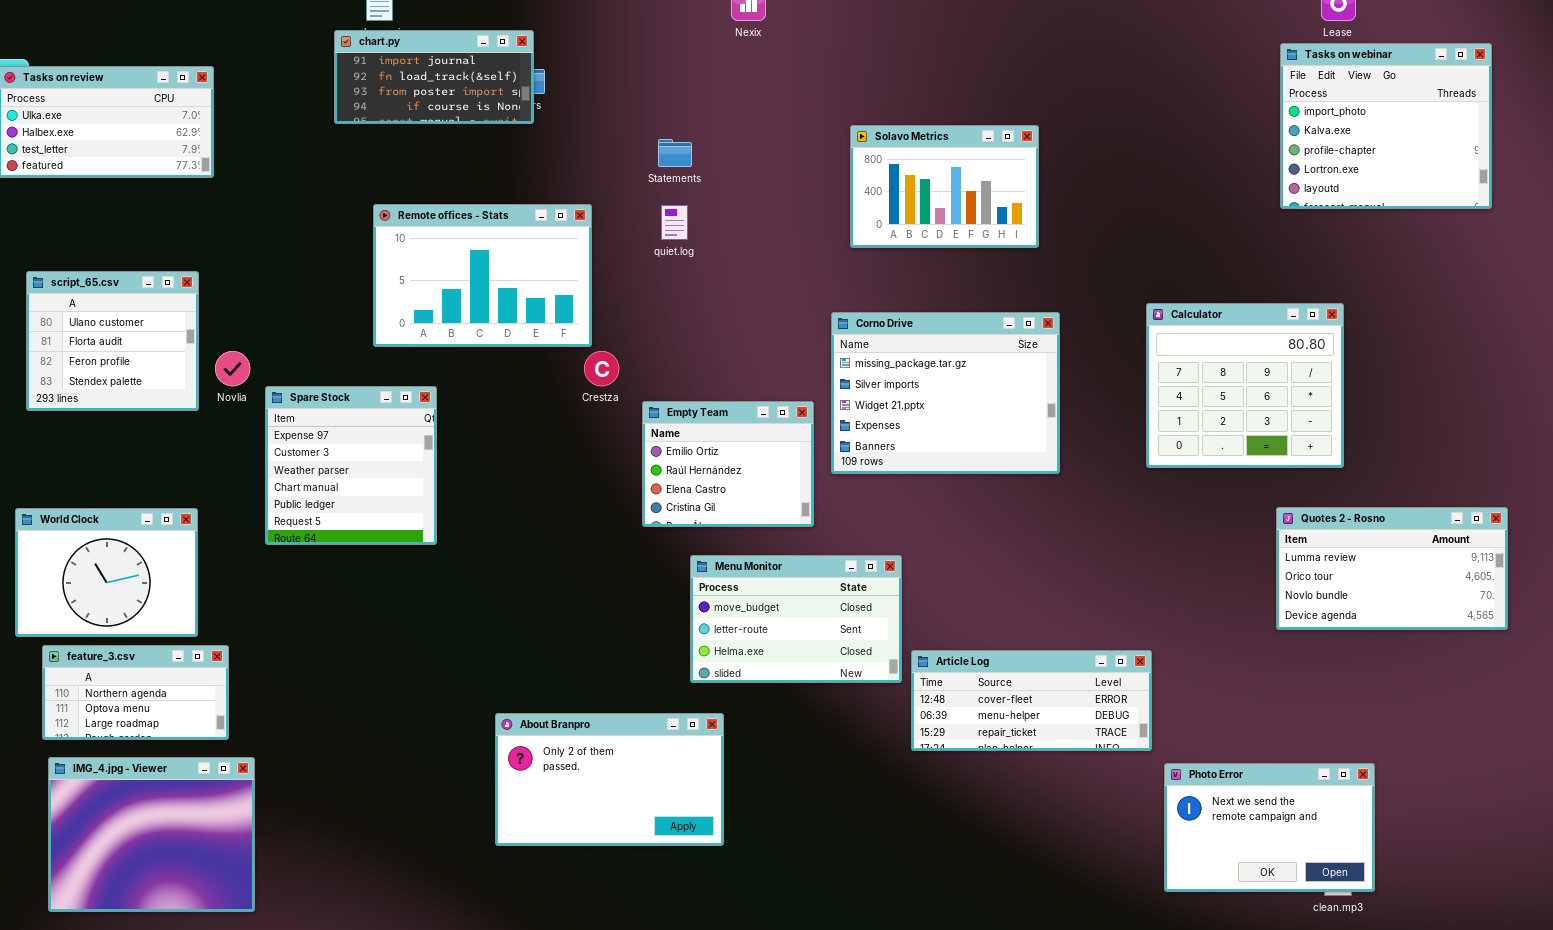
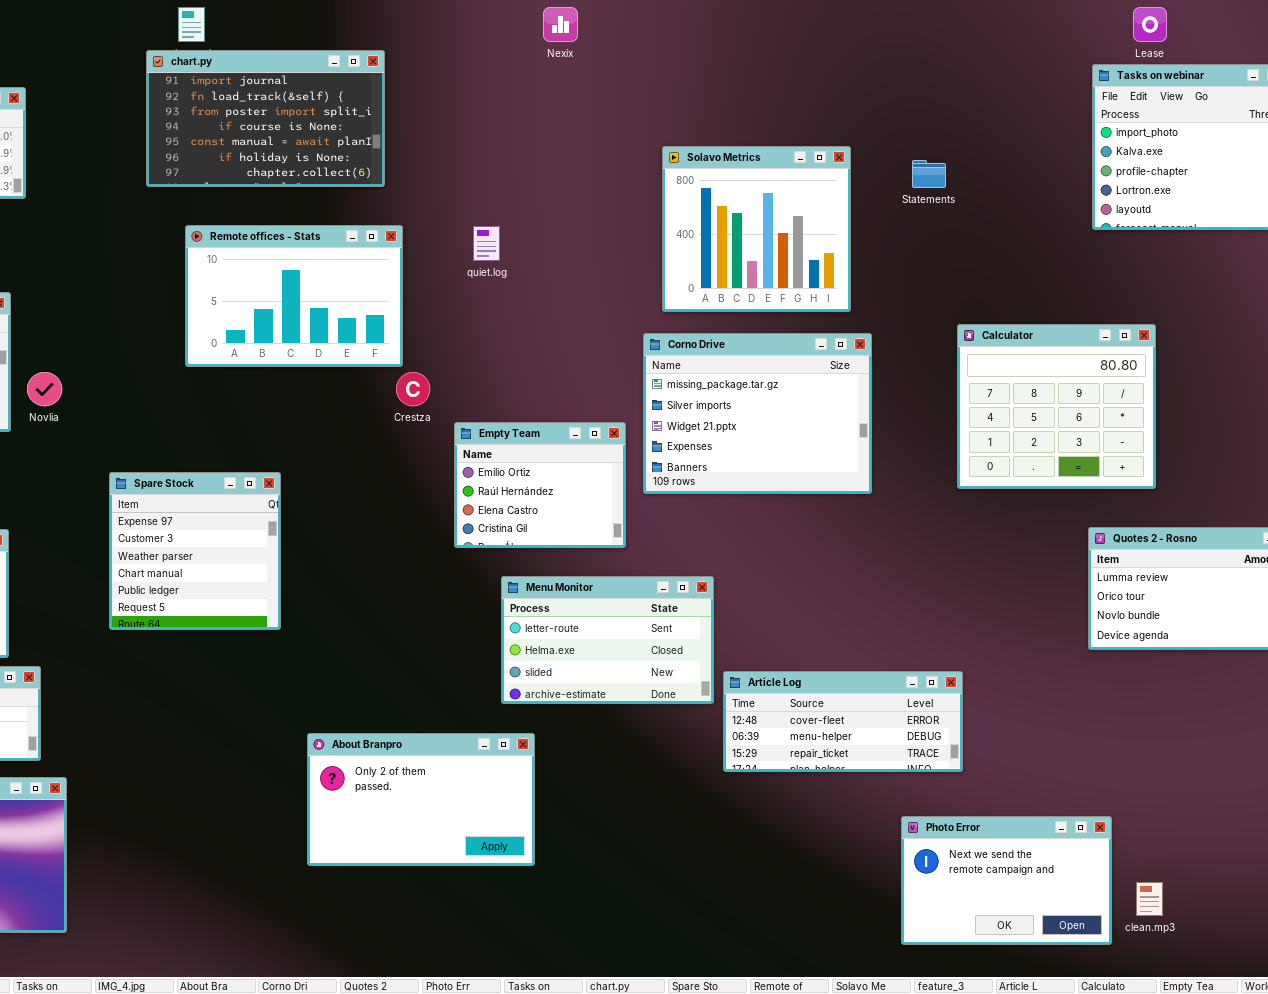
chart.py: [334,30,534,124] -> [146,50,385,187], resized
Solavo Metrics: [850,125,1039,248] -> [662,146,851,312], resized
Statements: [658,139,692,167] -> [912,160,946,188], moved
Spare Stock: [265,386,437,545] -> [109,472,281,630], moved
Menu Monitor: [690,555,902,683] -> [501,576,714,704], scrolled down 1 row
Photo Error: [1164,763,1375,892] -> [901,816,1112,945], moved

